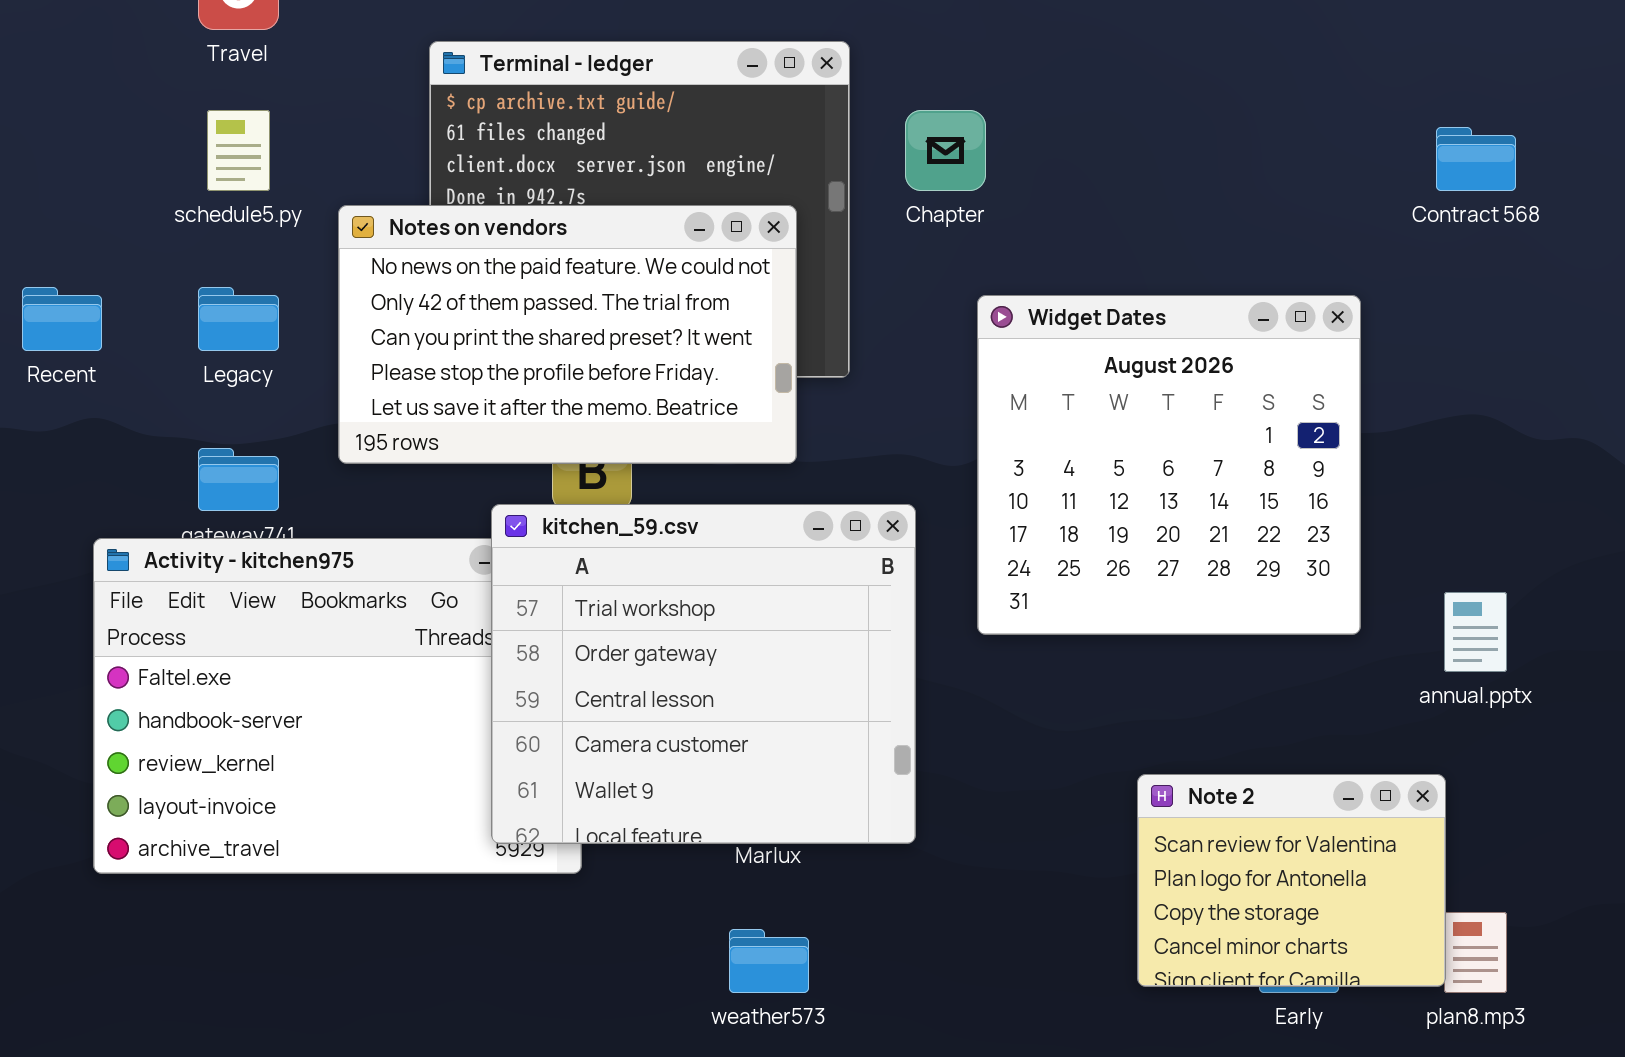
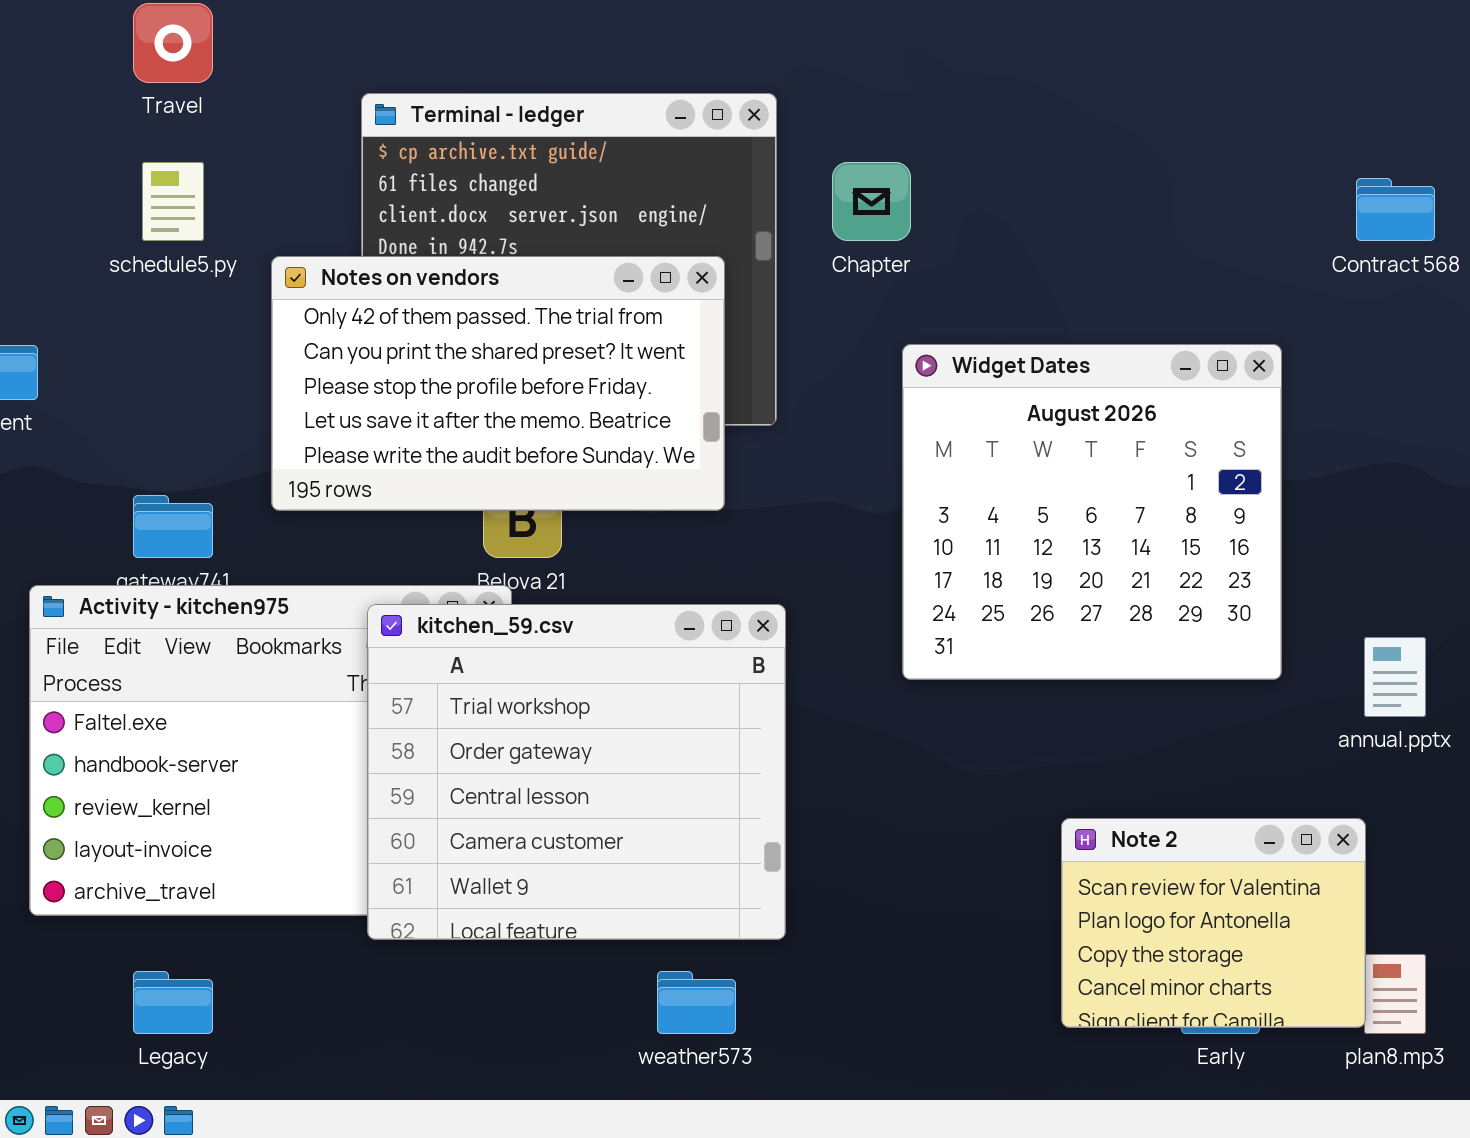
Notes on vendors: [338,205,797,464] -> [271,256,725,511], scrolled down 1 row
Legacy: [198,287,279,351] -> [133,971,213,1034], moved
kitchen_59.csv: [491,504,916,844] -> [367,604,786,940], moved

